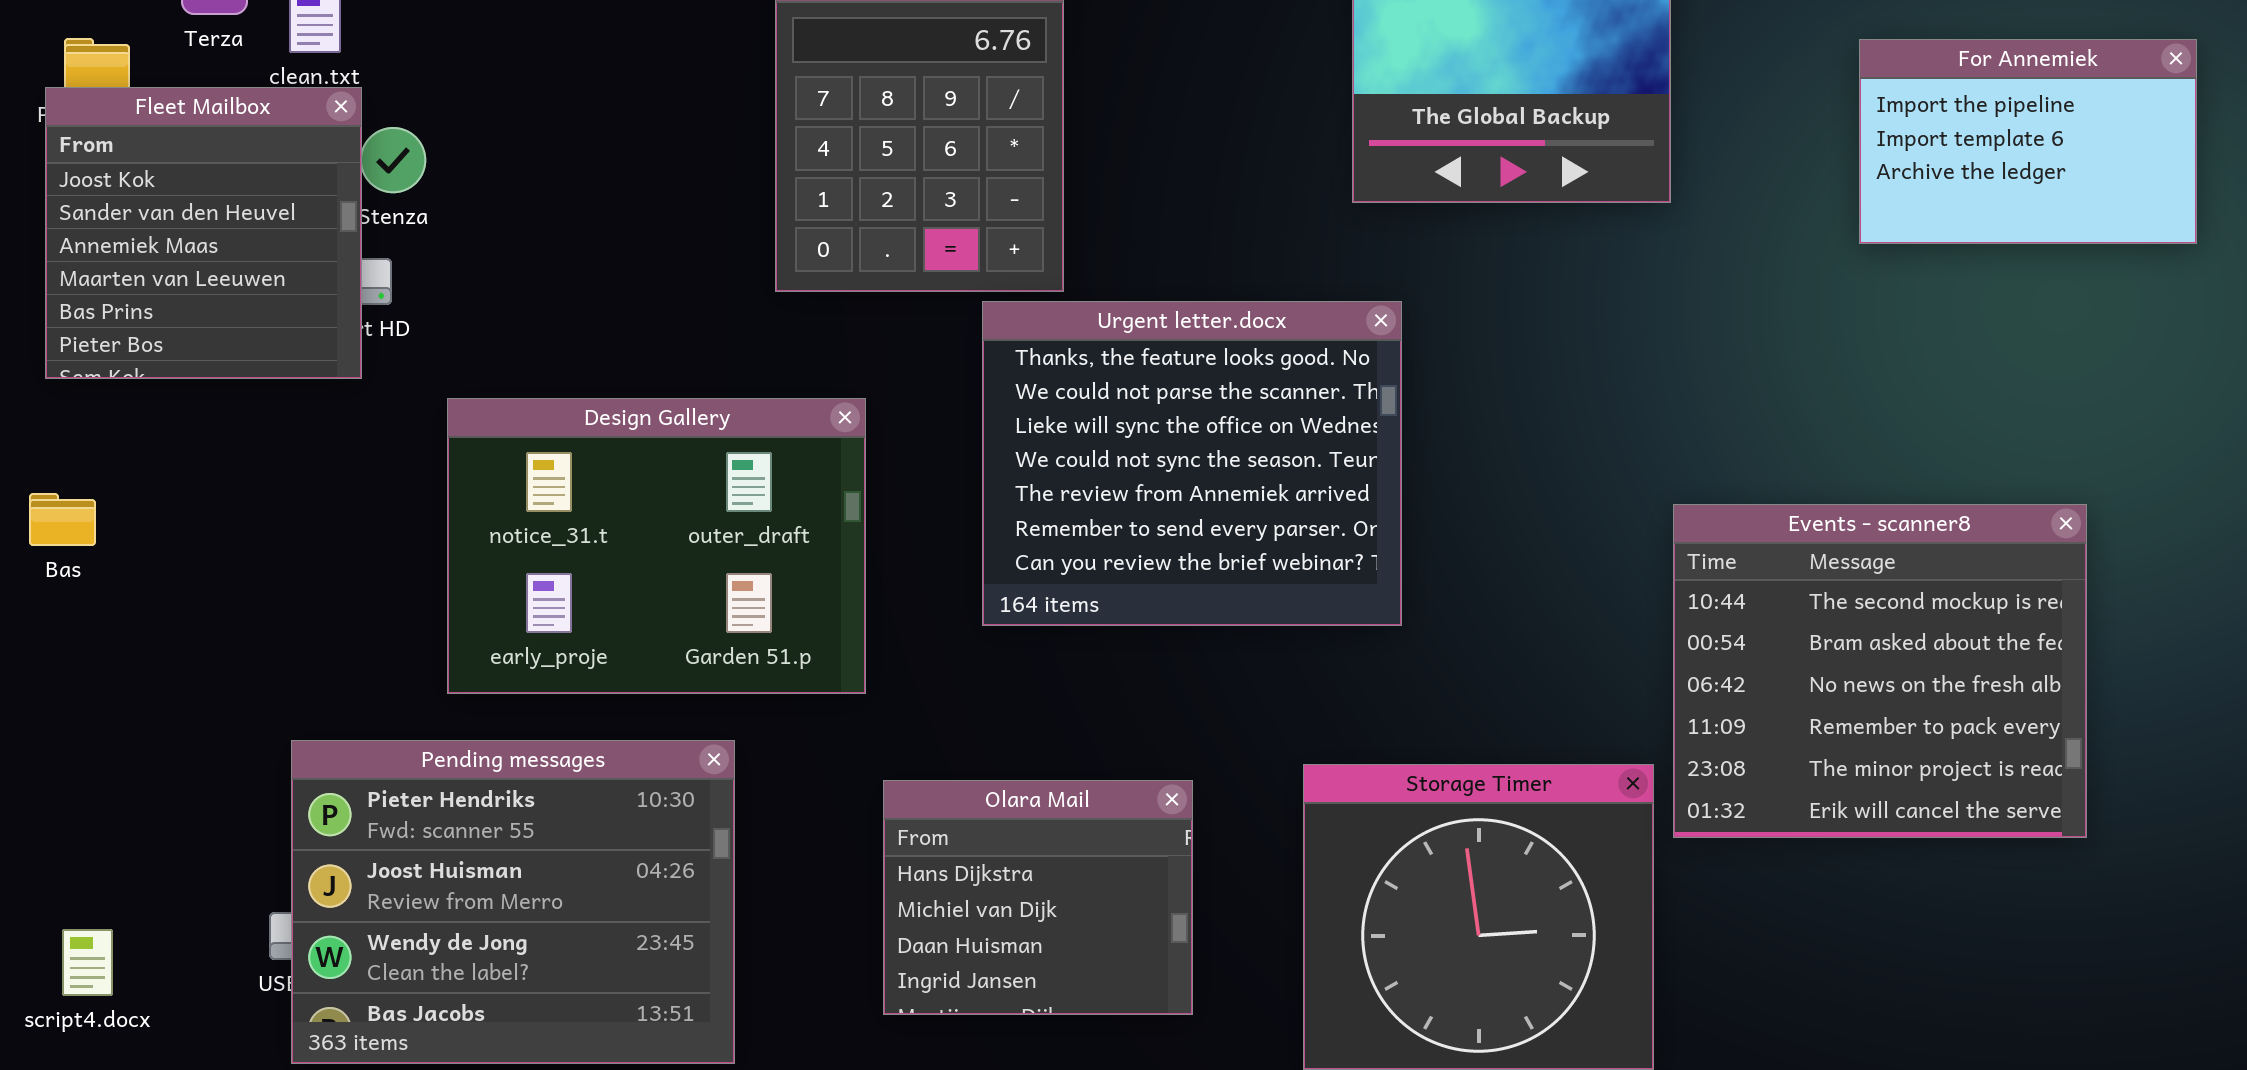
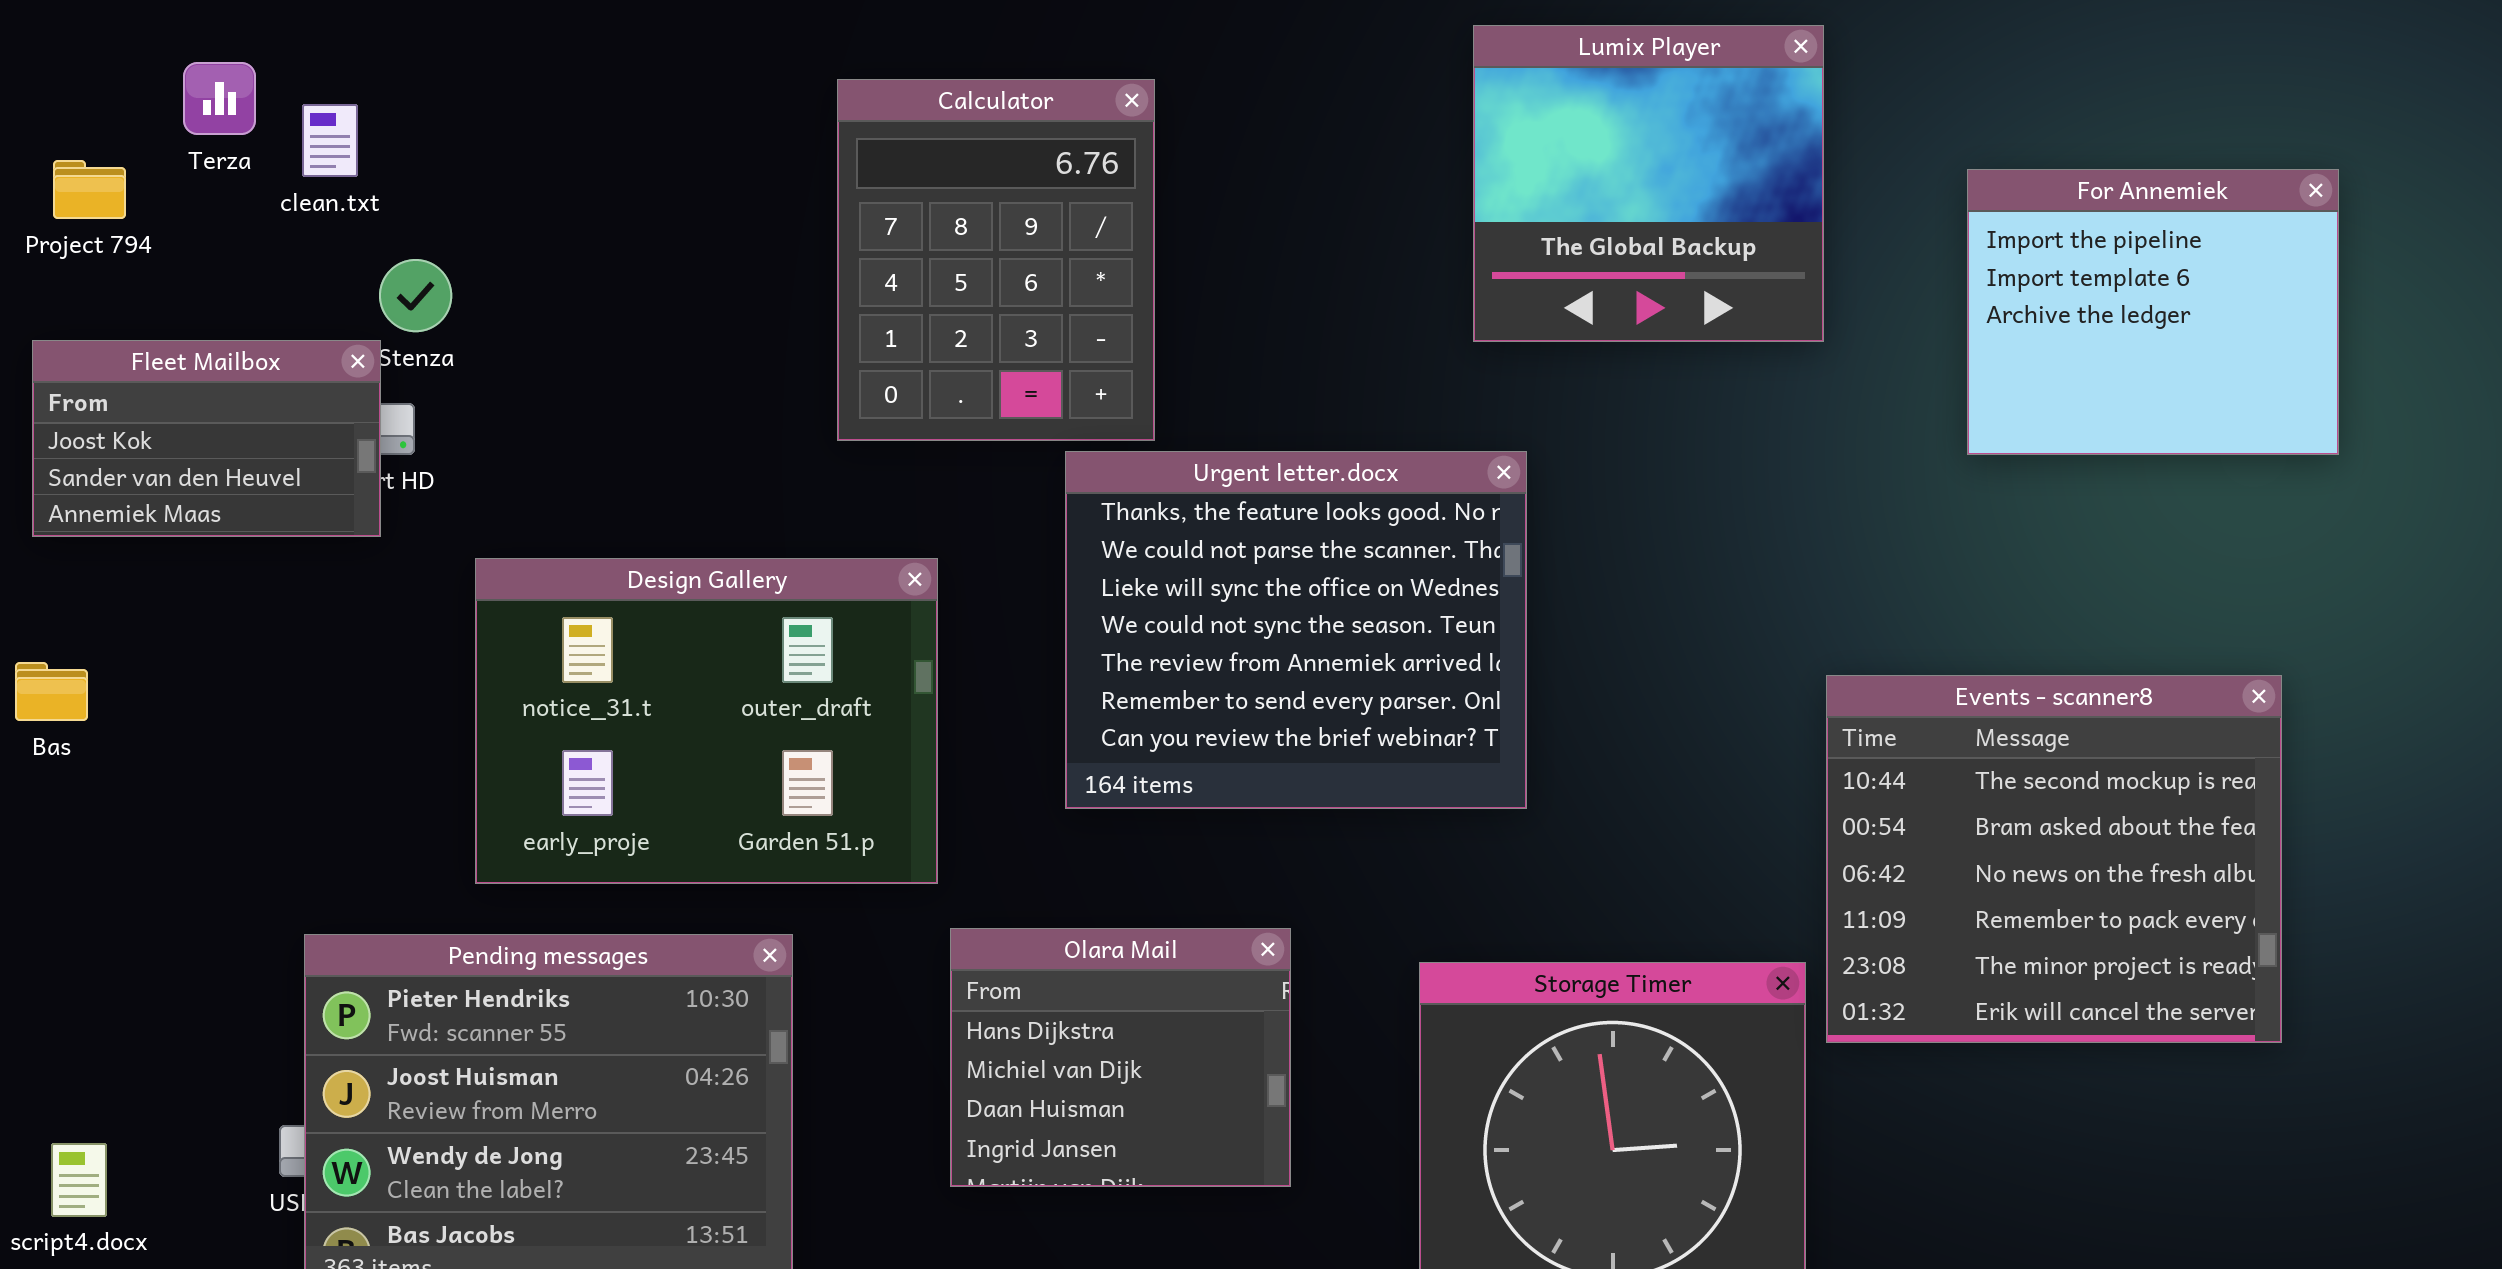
For Annemiek: [1859,39,2197,244] -> [1967,169,2339,455], moved, resized
Fleet Mailbox: [45,87,362,379] -> [32,340,381,537], resized
Olara Mail: [883,780,1193,1015] -> [950,928,1291,1187], moved

